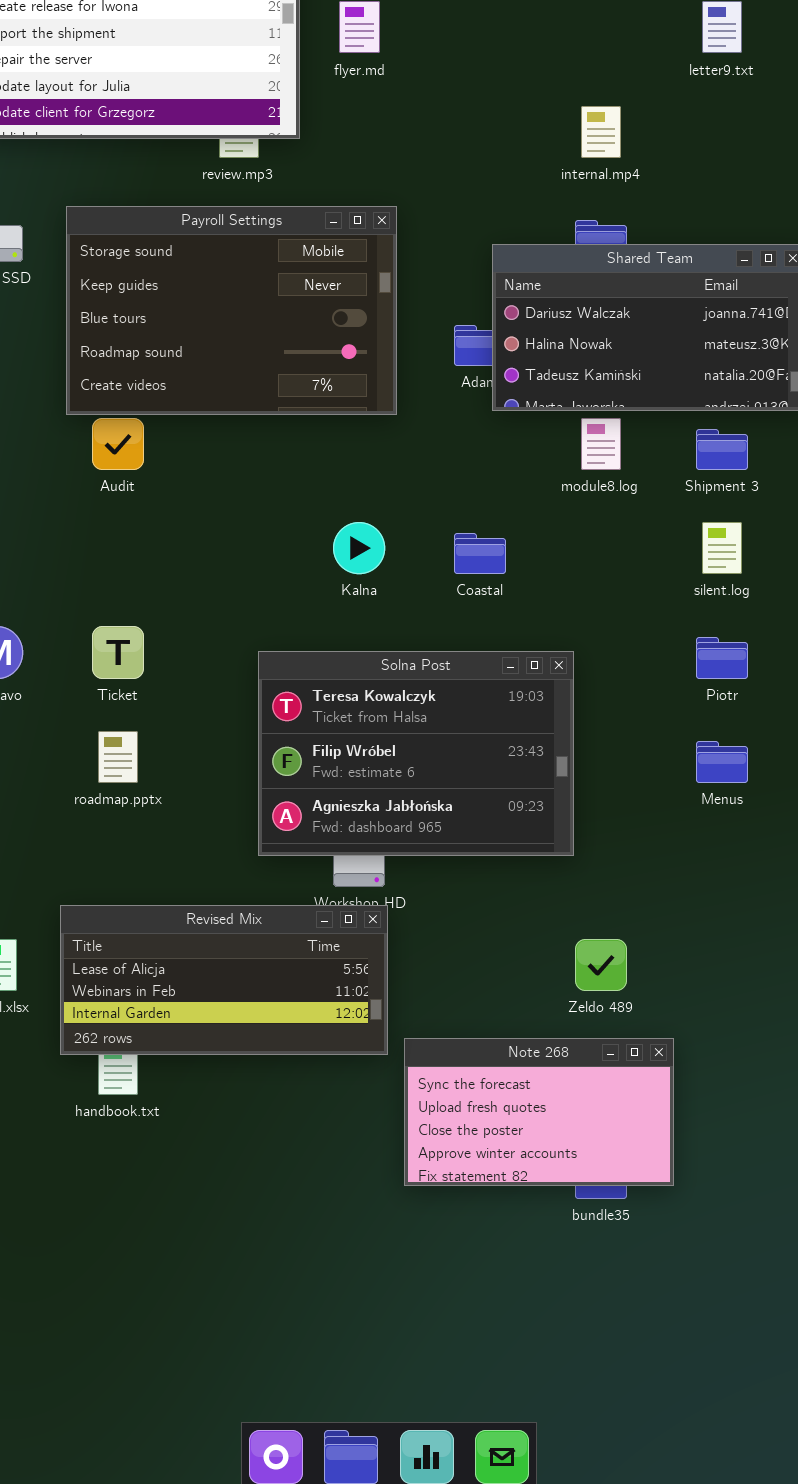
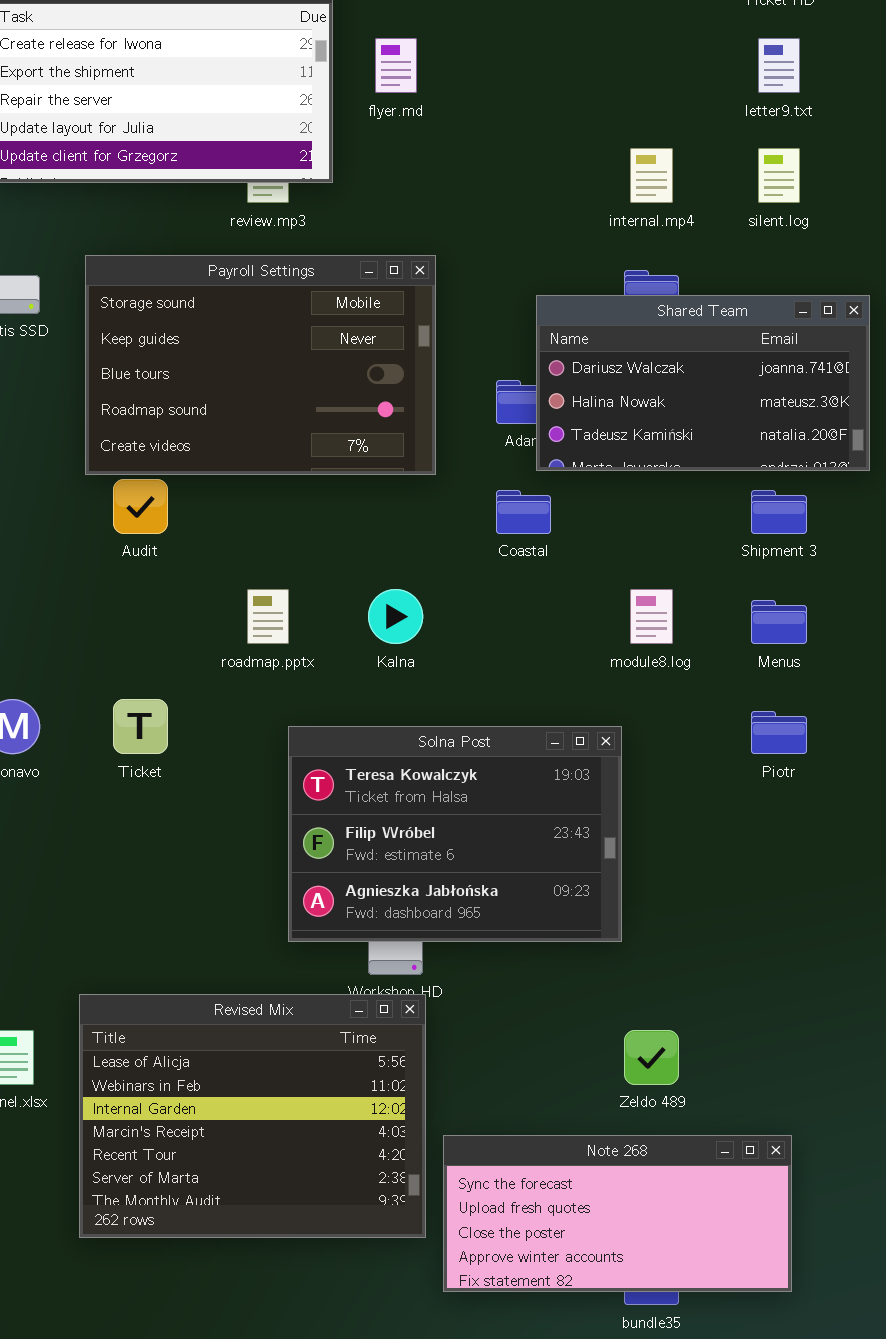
module8.log: [581,418,621,470] -> [630,589,673,644], moved
silent.log: [702,522,742,574] -> [758,148,800,203], moved
Coastal: [454,533,506,574] -> [496,490,551,534], moved
roadmap.pptx: [98,731,138,783] -> [247,589,289,644], moved
Menus: [696,741,748,783] -> [751,600,807,644], moved
Revised Mix: [60,905,388,1055] -> [79,994,426,1238], resized
Note 268: [404,1038,674,1186] -> [443,1135,792,1292], resized

